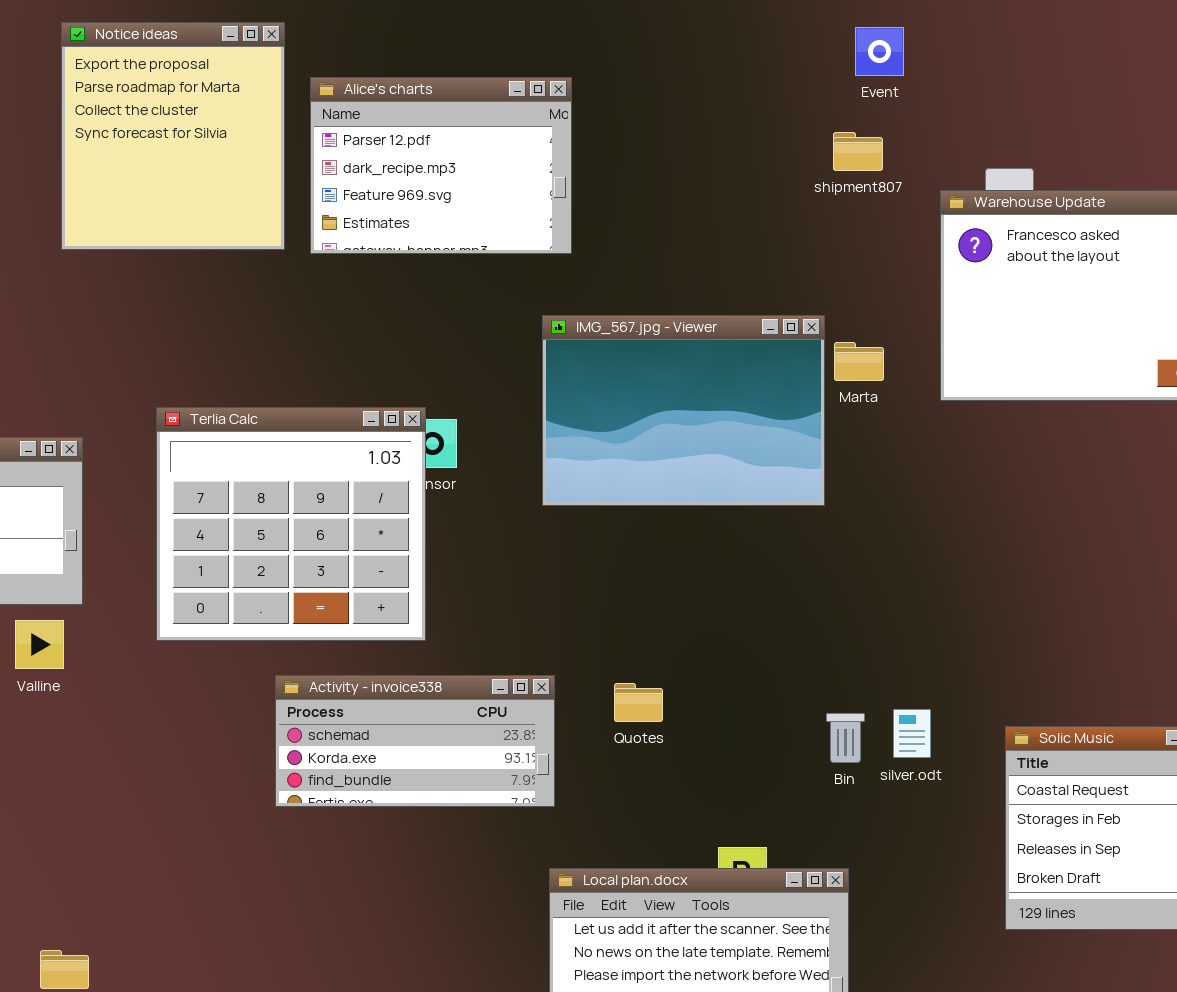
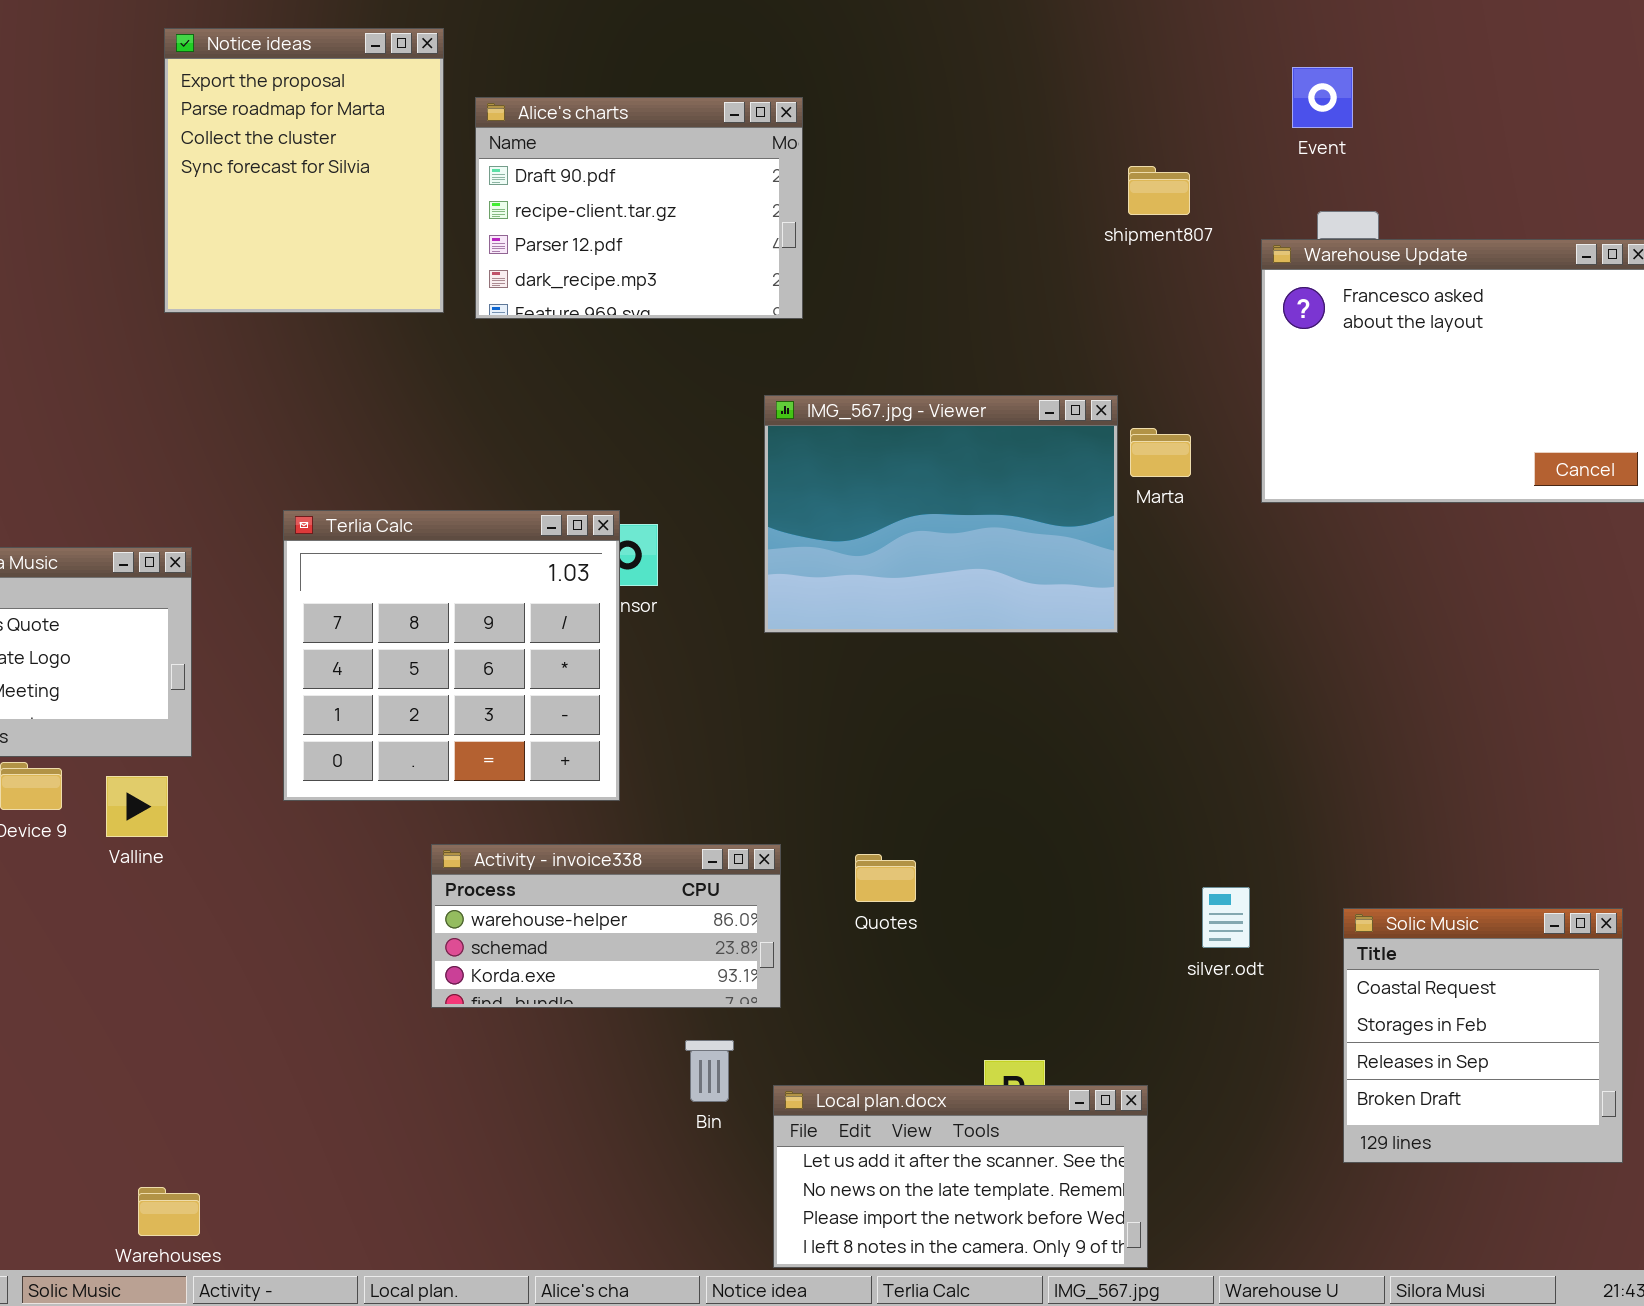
Event: [855,27,904,76] -> [1292,67,1353,128], moved
Alice's charts: [310,77,572,254] -> [475,97,803,319], scrolled up 2 rows
Activity - invoice338: [275,675,555,807] -> [431,844,781,1008], scrolled up 1 row
Bin: [826,713,865,763] -> [685,1040,734,1102], moved

